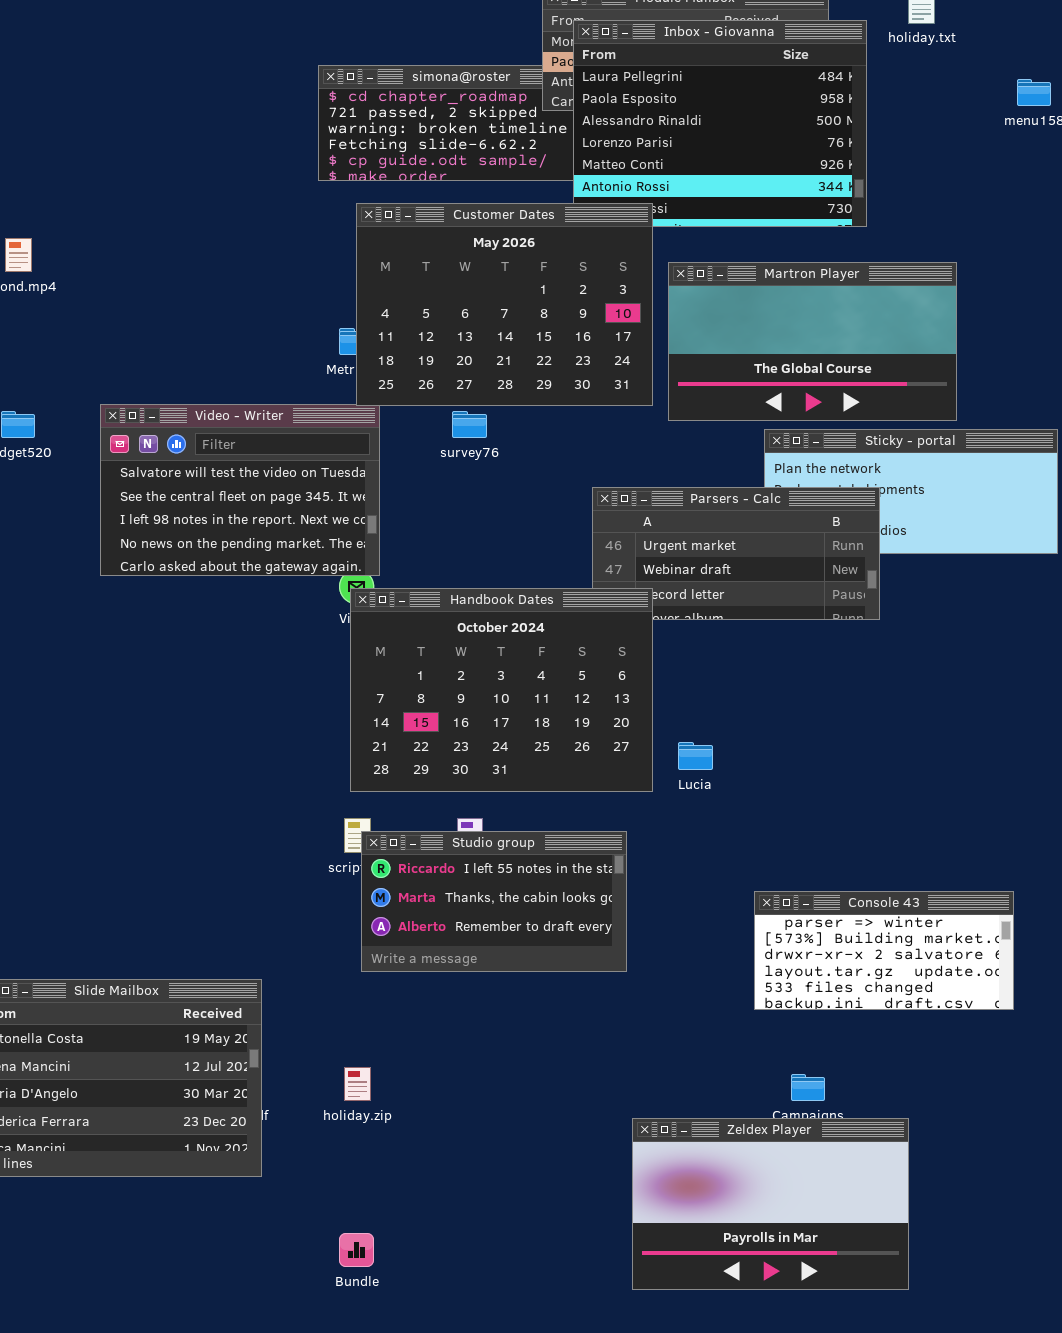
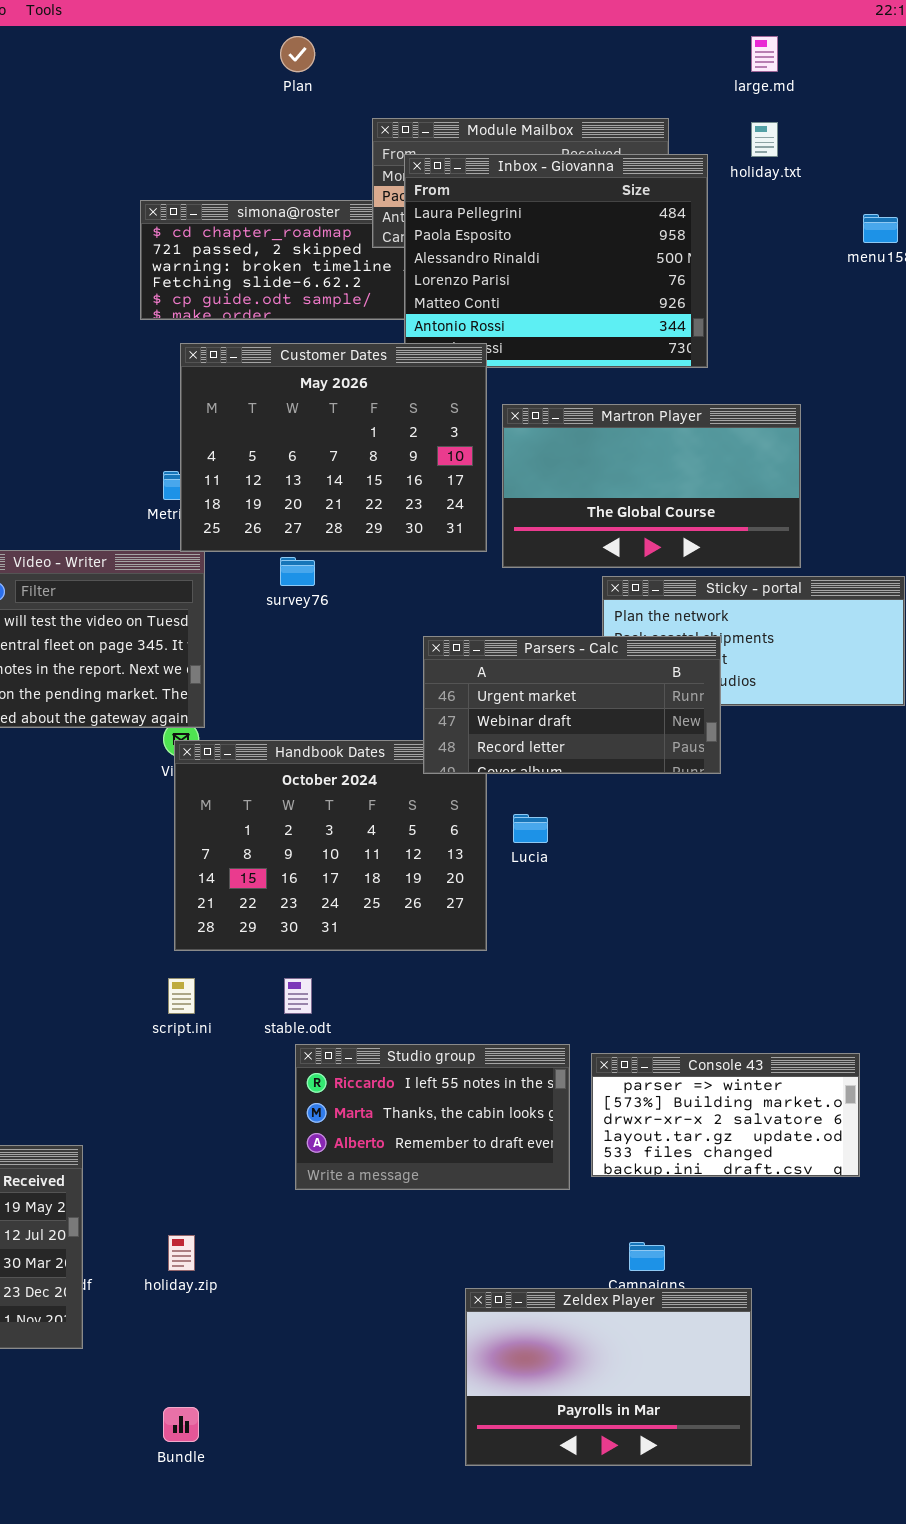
Parsers - Calc: [592,487,880,620] -> [423,636,721,774], raised
Lucia: [678,742,713,770] -> [513,814,548,843], moved
Studio group: [361,831,627,972] -> [295,1044,570,1190], moved

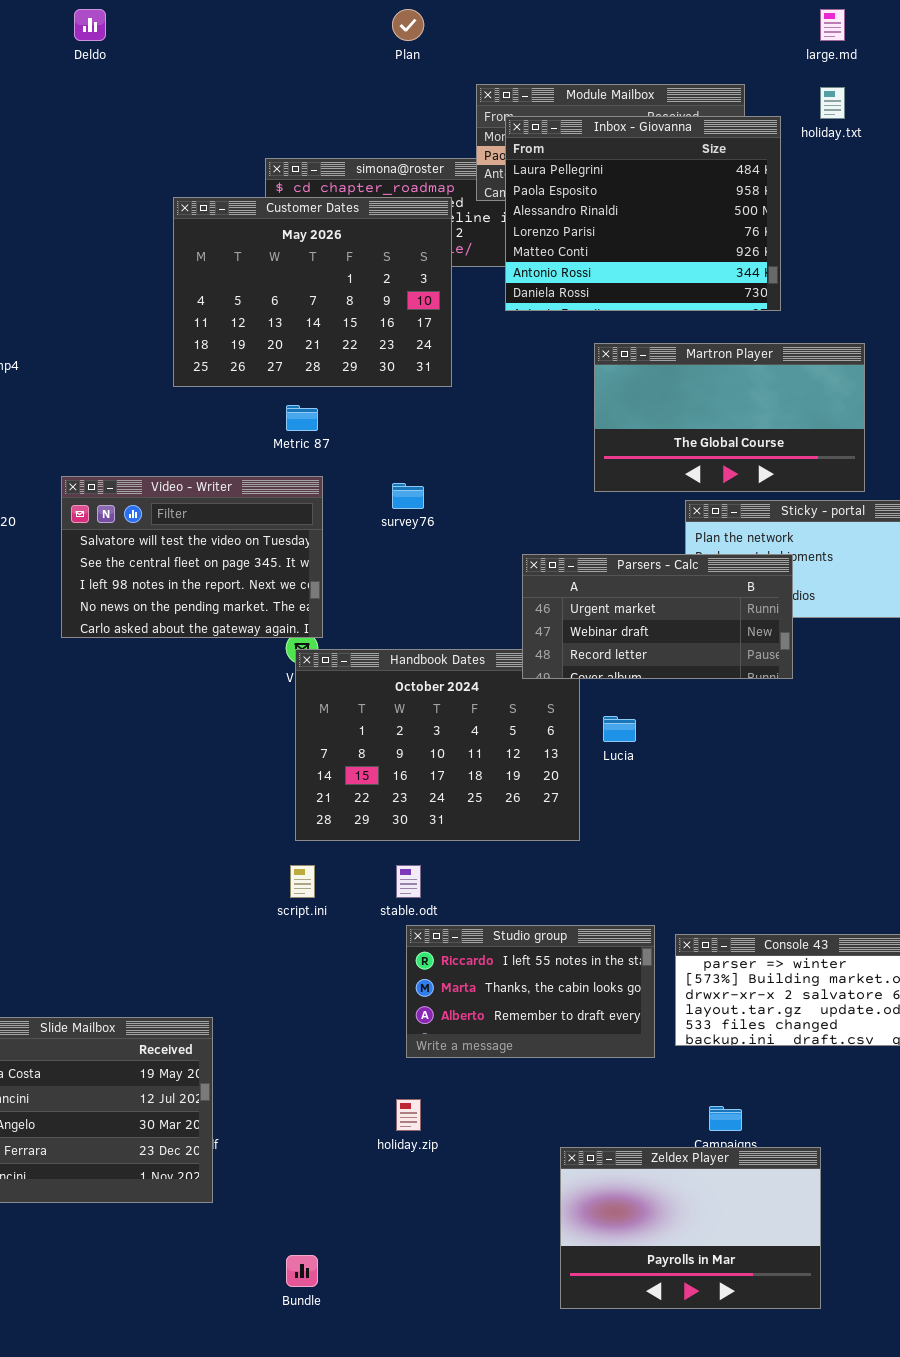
Customer Dates: [180,343,487,552] -> [173,197,452,387], moved
holiday.zip: [168,1235,195,1271] -> [396,1099,421,1131], moved

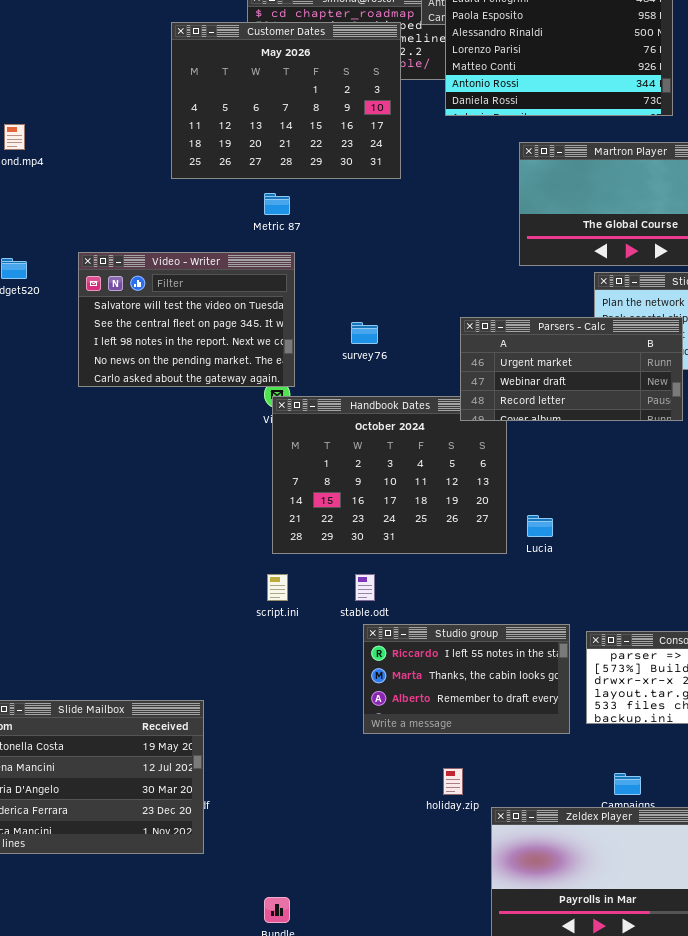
survey76: [392,483,424,509] -> [351,322,378,344], moved
Lucia: [603,716,636,742] -> [527,515,553,537], moved
holiday.zip: [396,1099,421,1131] -> [443,768,463,795], moved

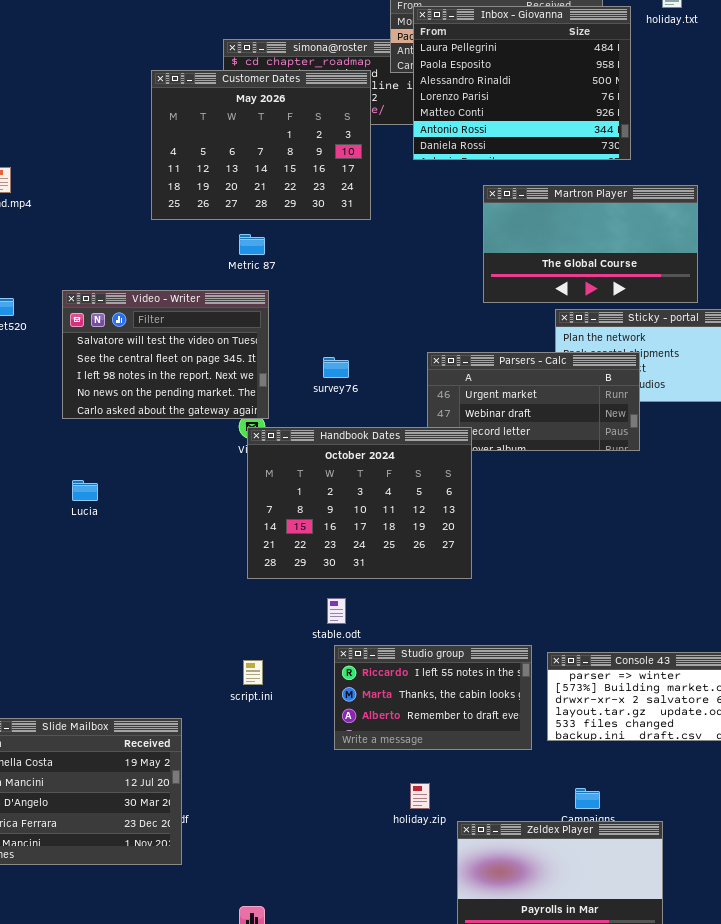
Handbook Dates: [272,396,507,554] -> [247,427,472,579], raised
Lucia: [527,515,553,537] -> [72,480,98,501], moved
script.ini: [267,574,288,601] -> [243,660,263,685], moved

